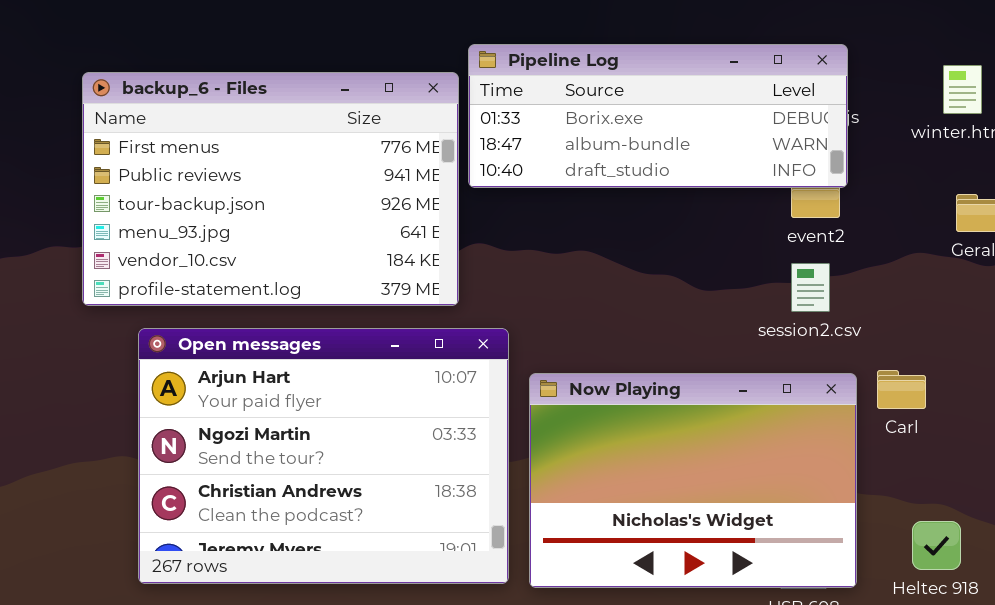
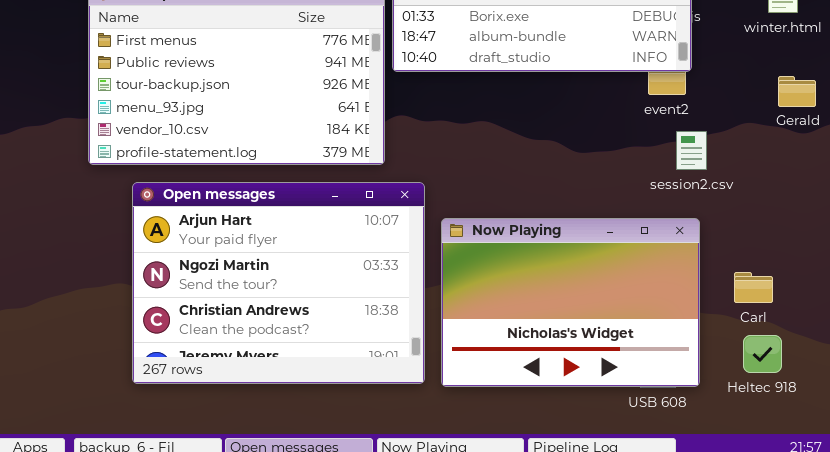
session2.csv: [791,263,830,312] -> [676,131,707,170], moved
Carl: [877,370,926,409] -> [734,272,773,303], moved

